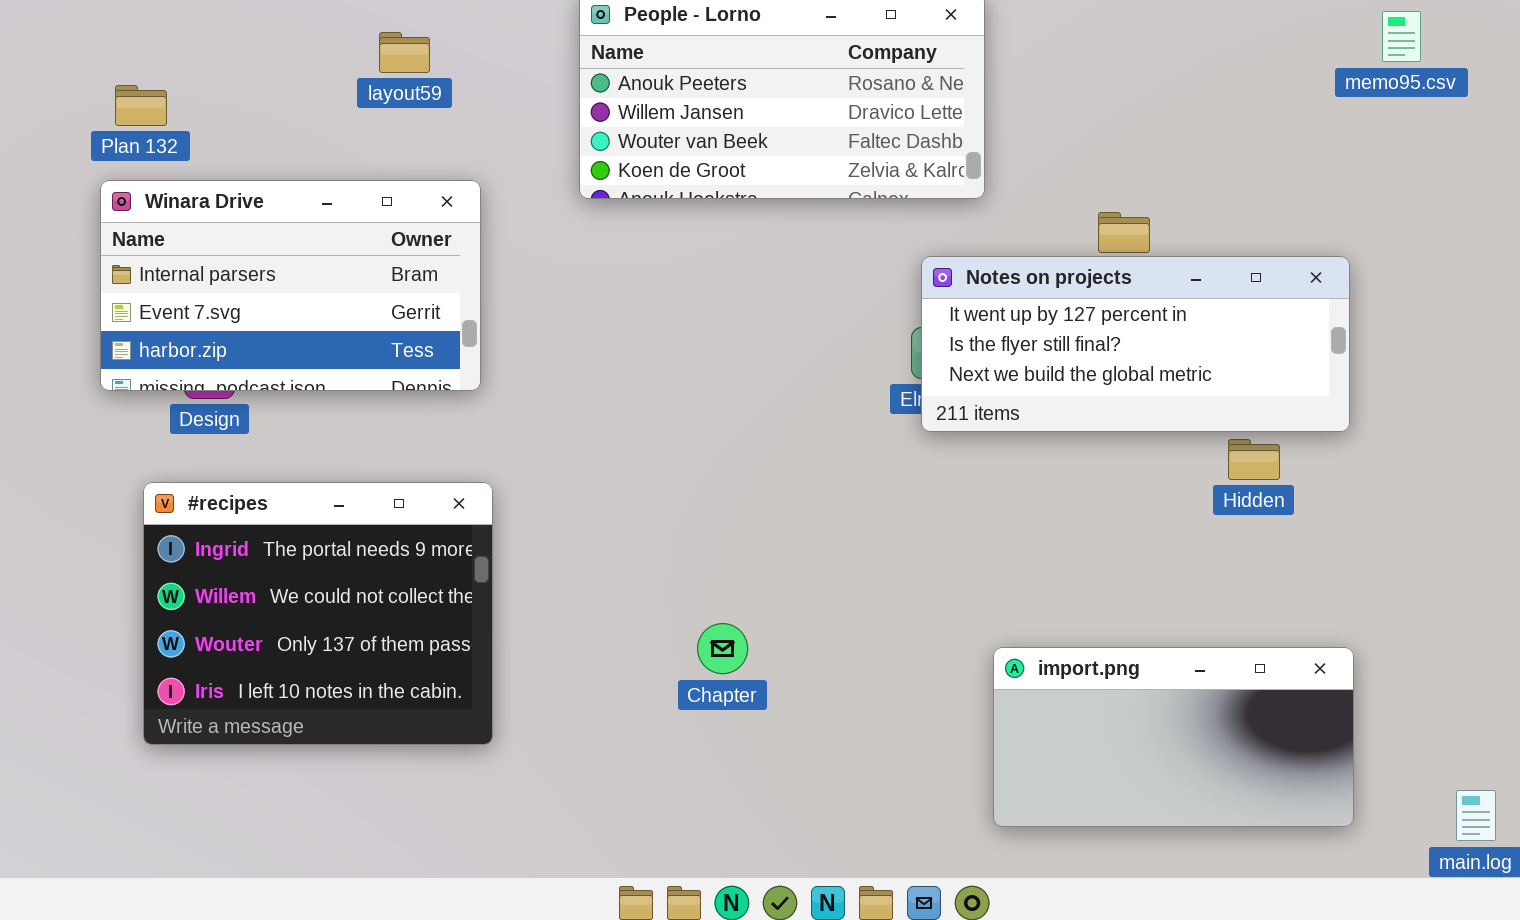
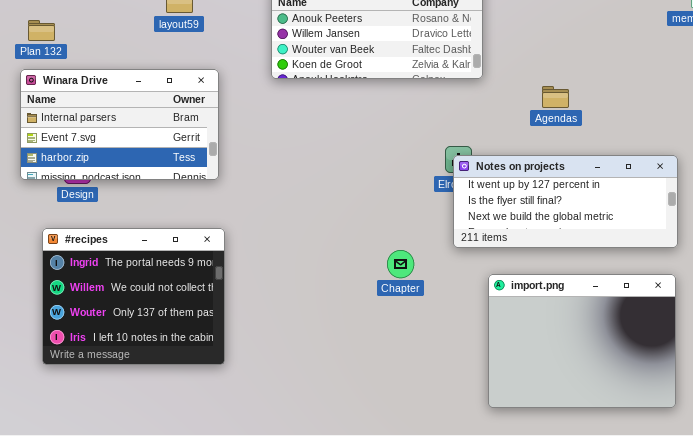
Notes on projects: [921,256,1350,432] -> [453,155,678,248], moved
Chapter: [697,623,748,674] -> [387,250,414,278], moved
import.png: [993,647,1354,827] -> [488,274,676,408], resized

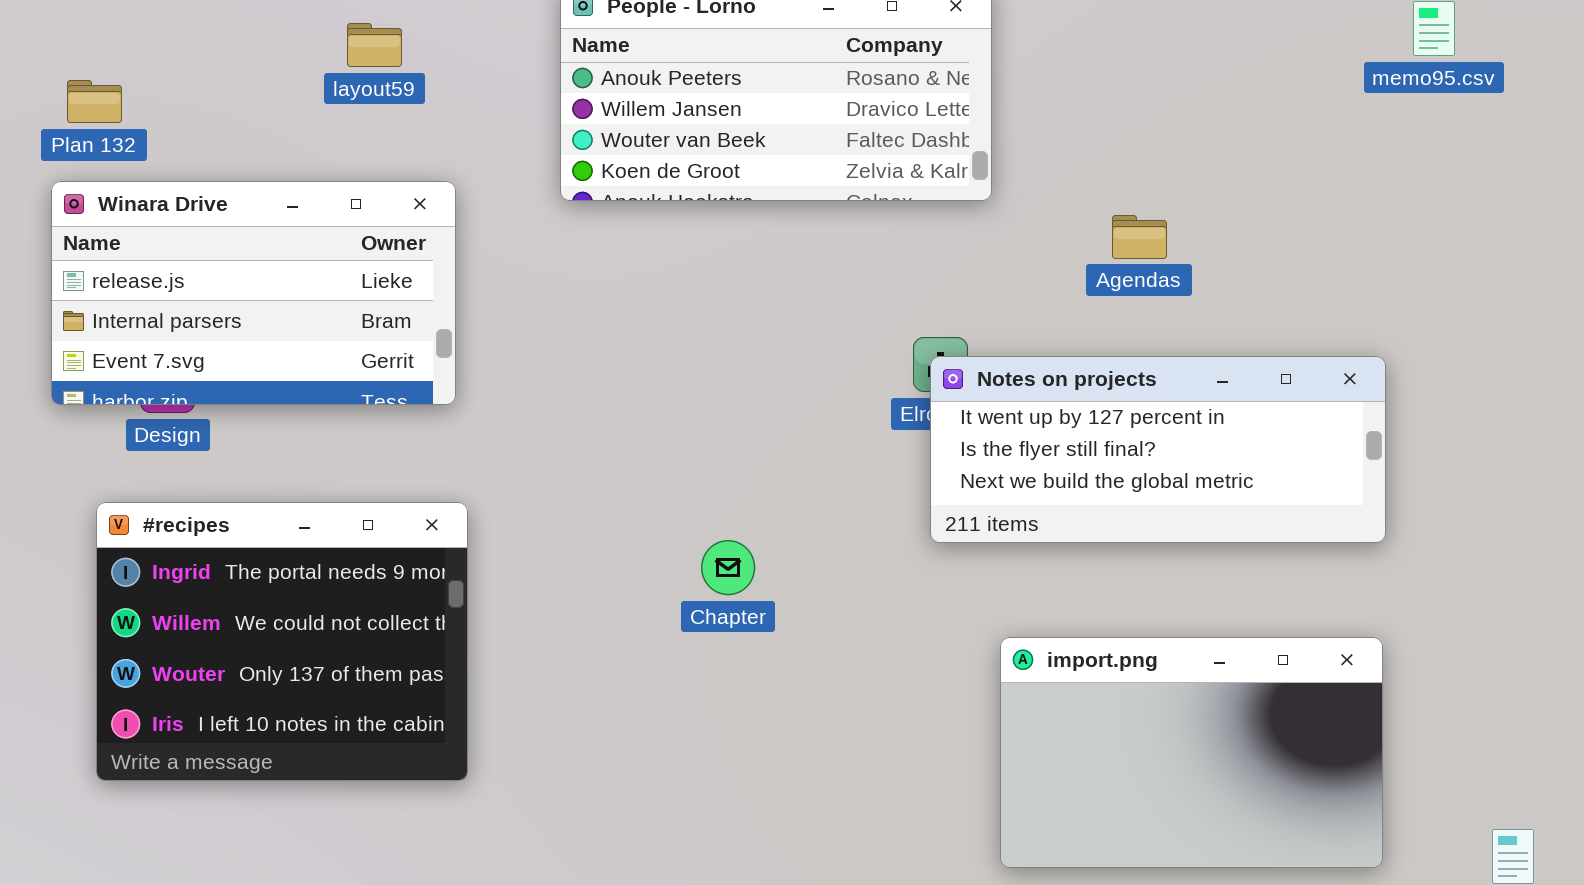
Winara Drive: [20,69,219,180] -> [51,181,456,405], scrolled up 1 row
Chapter: [387,250,414,278] -> [701,540,755,595], moved
import.png: [488,274,676,408] -> [1000,637,1383,868], resized

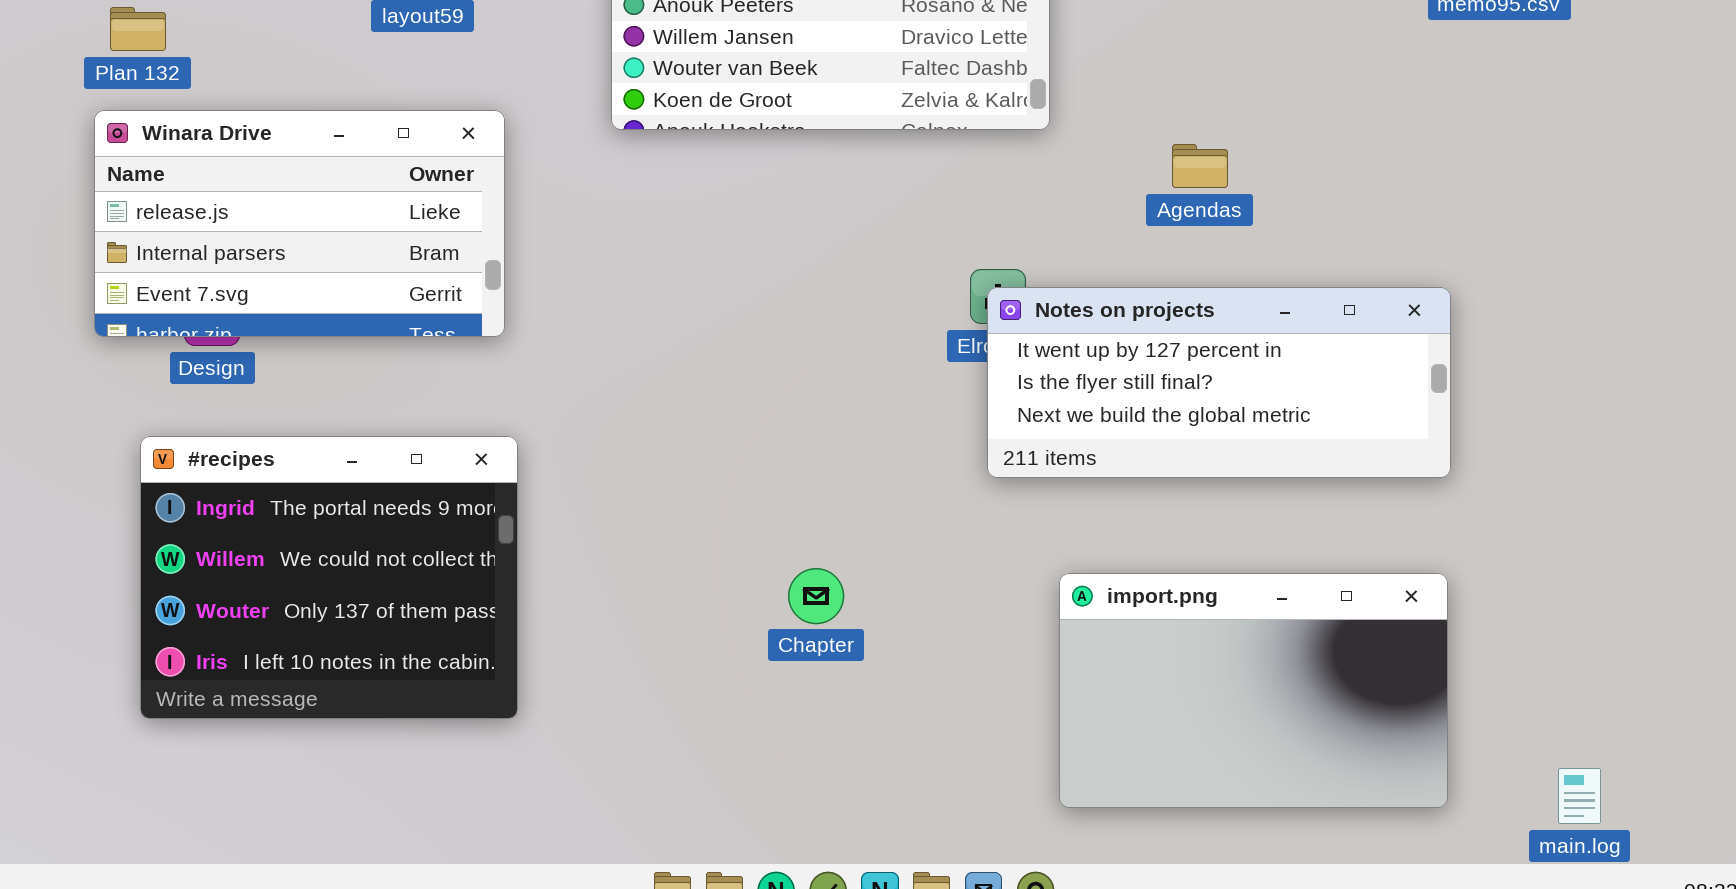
Chapter: [701,540,755,595] -> [788,568,844,624], moved

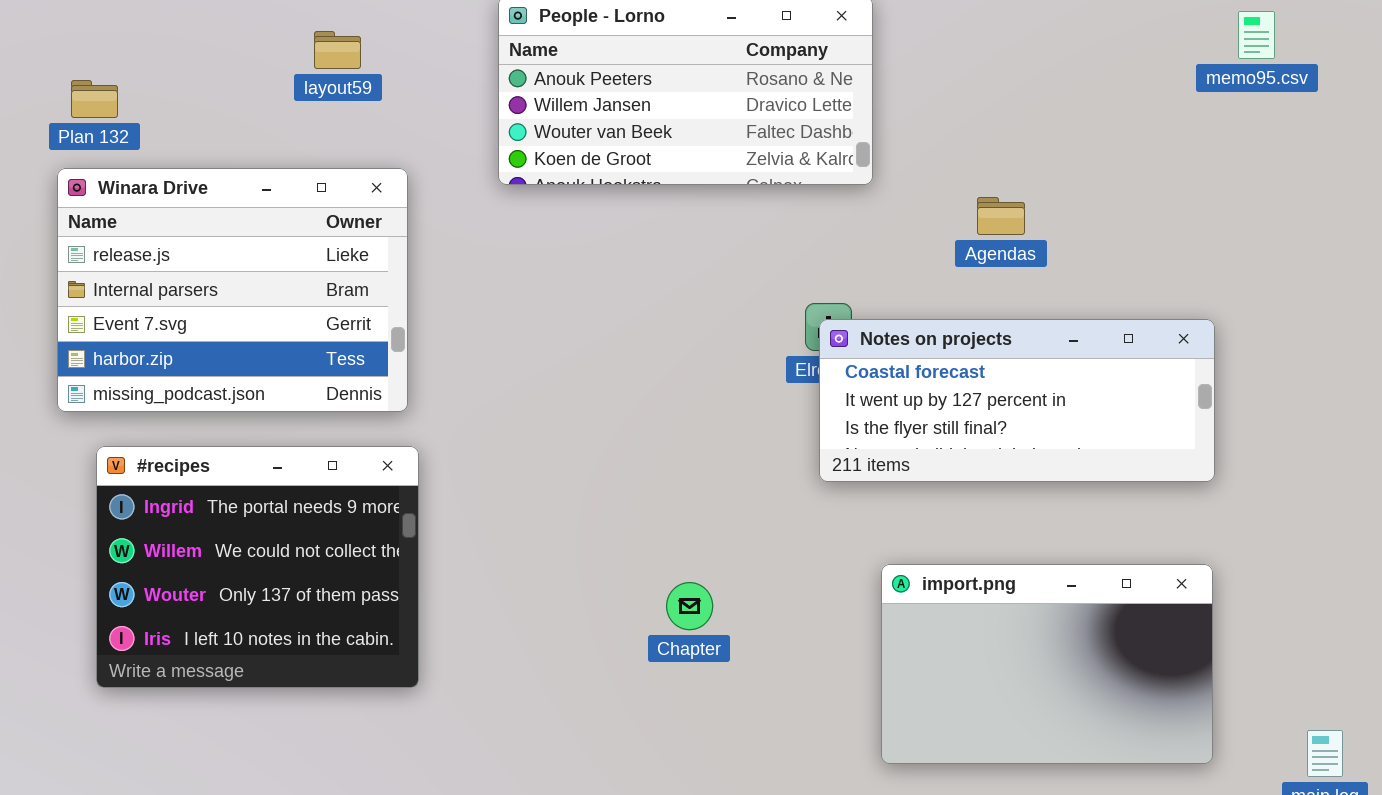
Winara Drive: [94,110,505,337] -> [57,168,408,412], resized
Notes on projects: [987,287,1451,478] -> [819,319,1215,482], scrolled up 1 row
Chapter: [788,568,844,624] -> [666,582,713,630], moved

